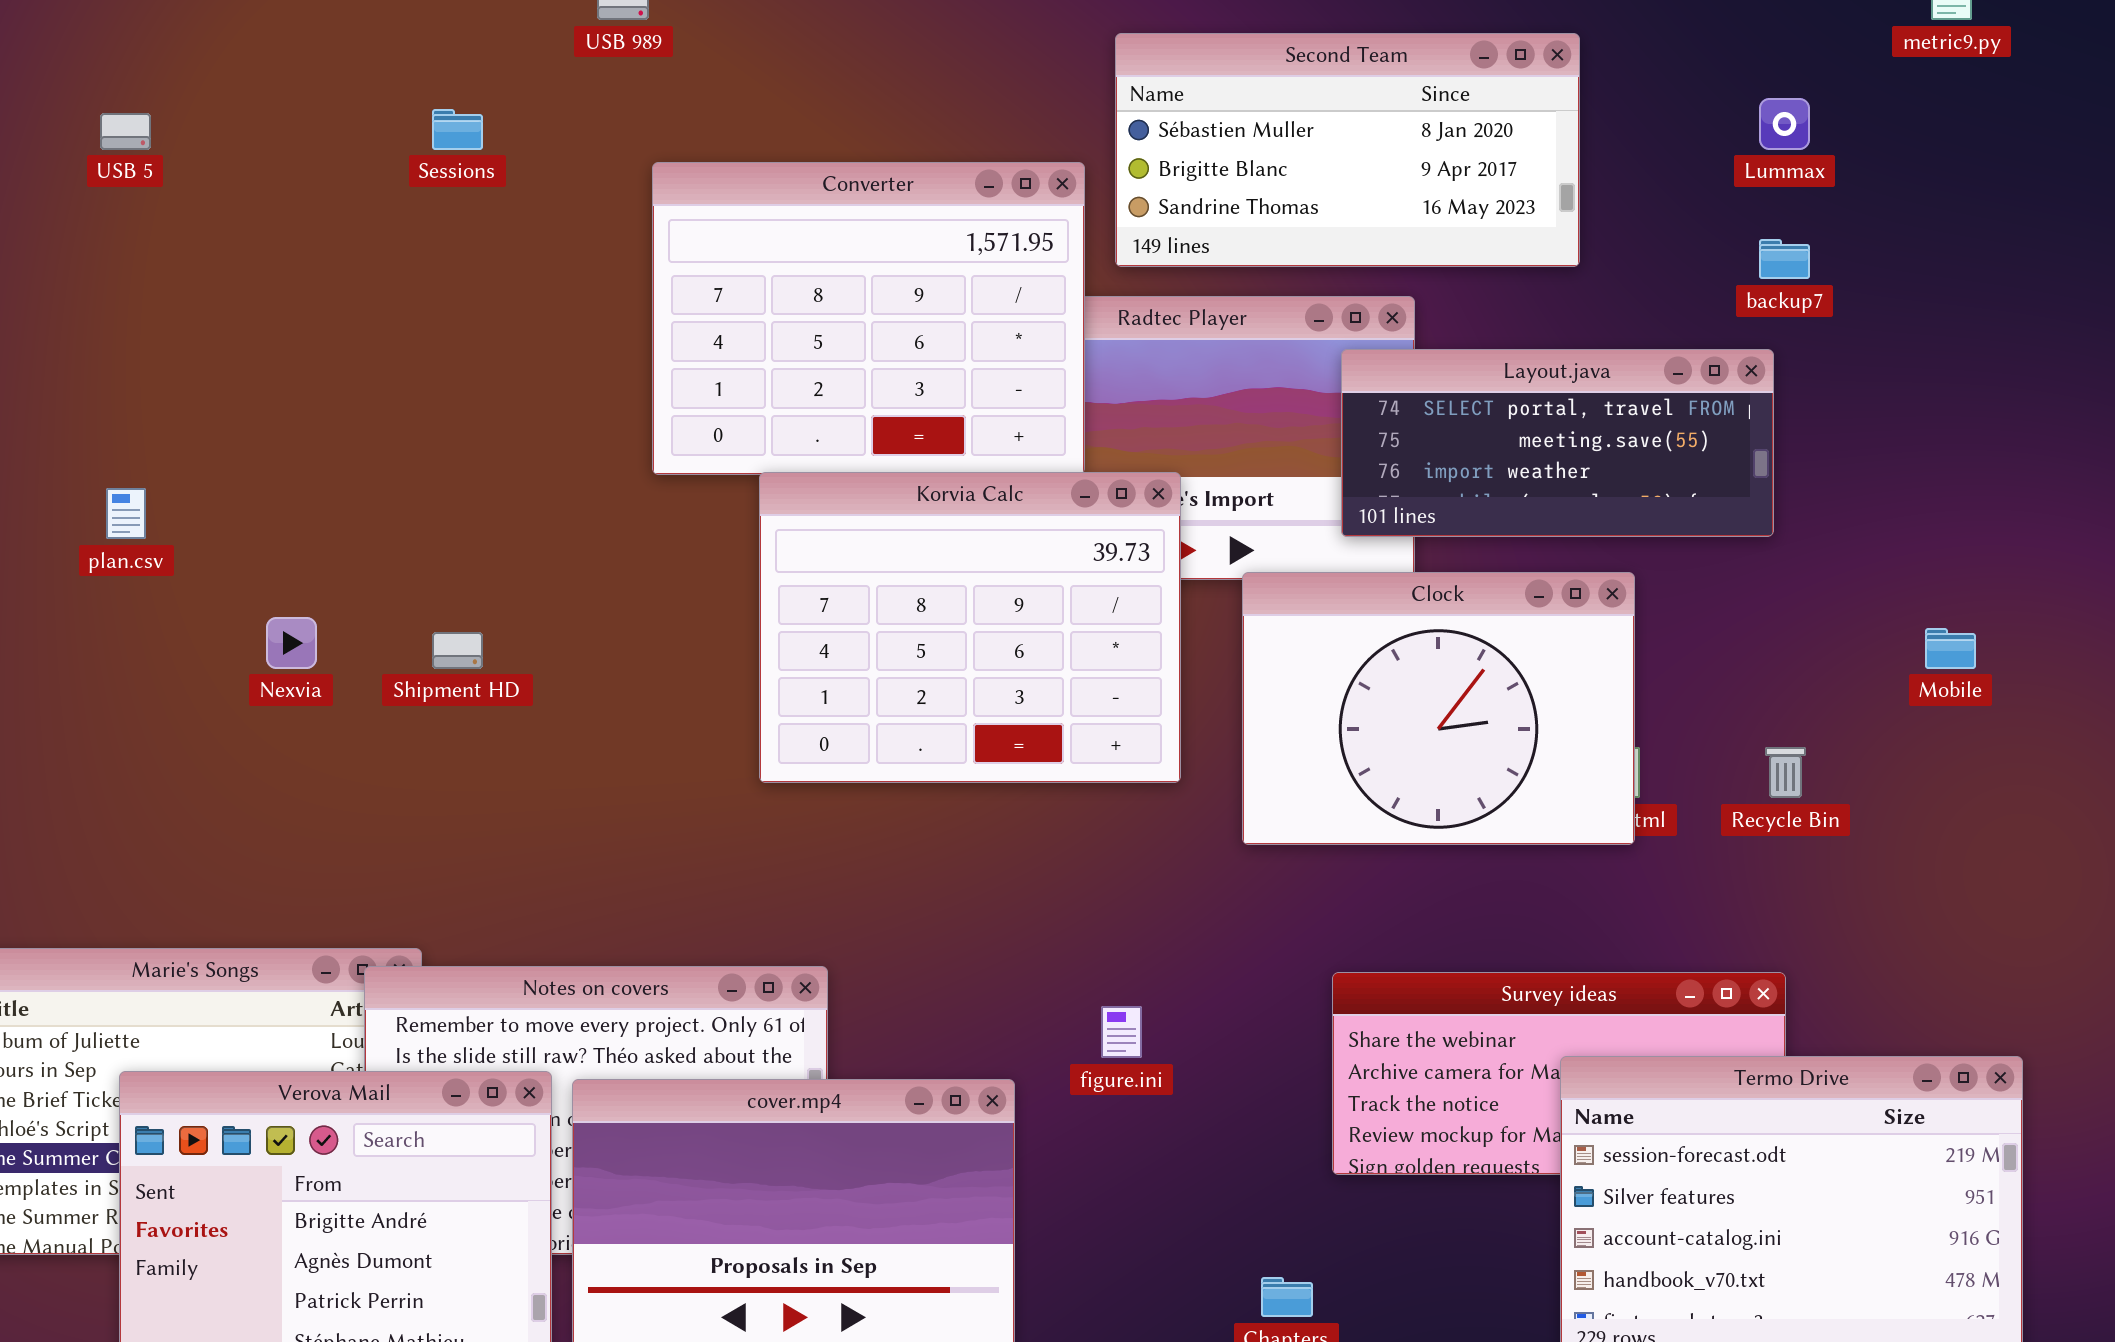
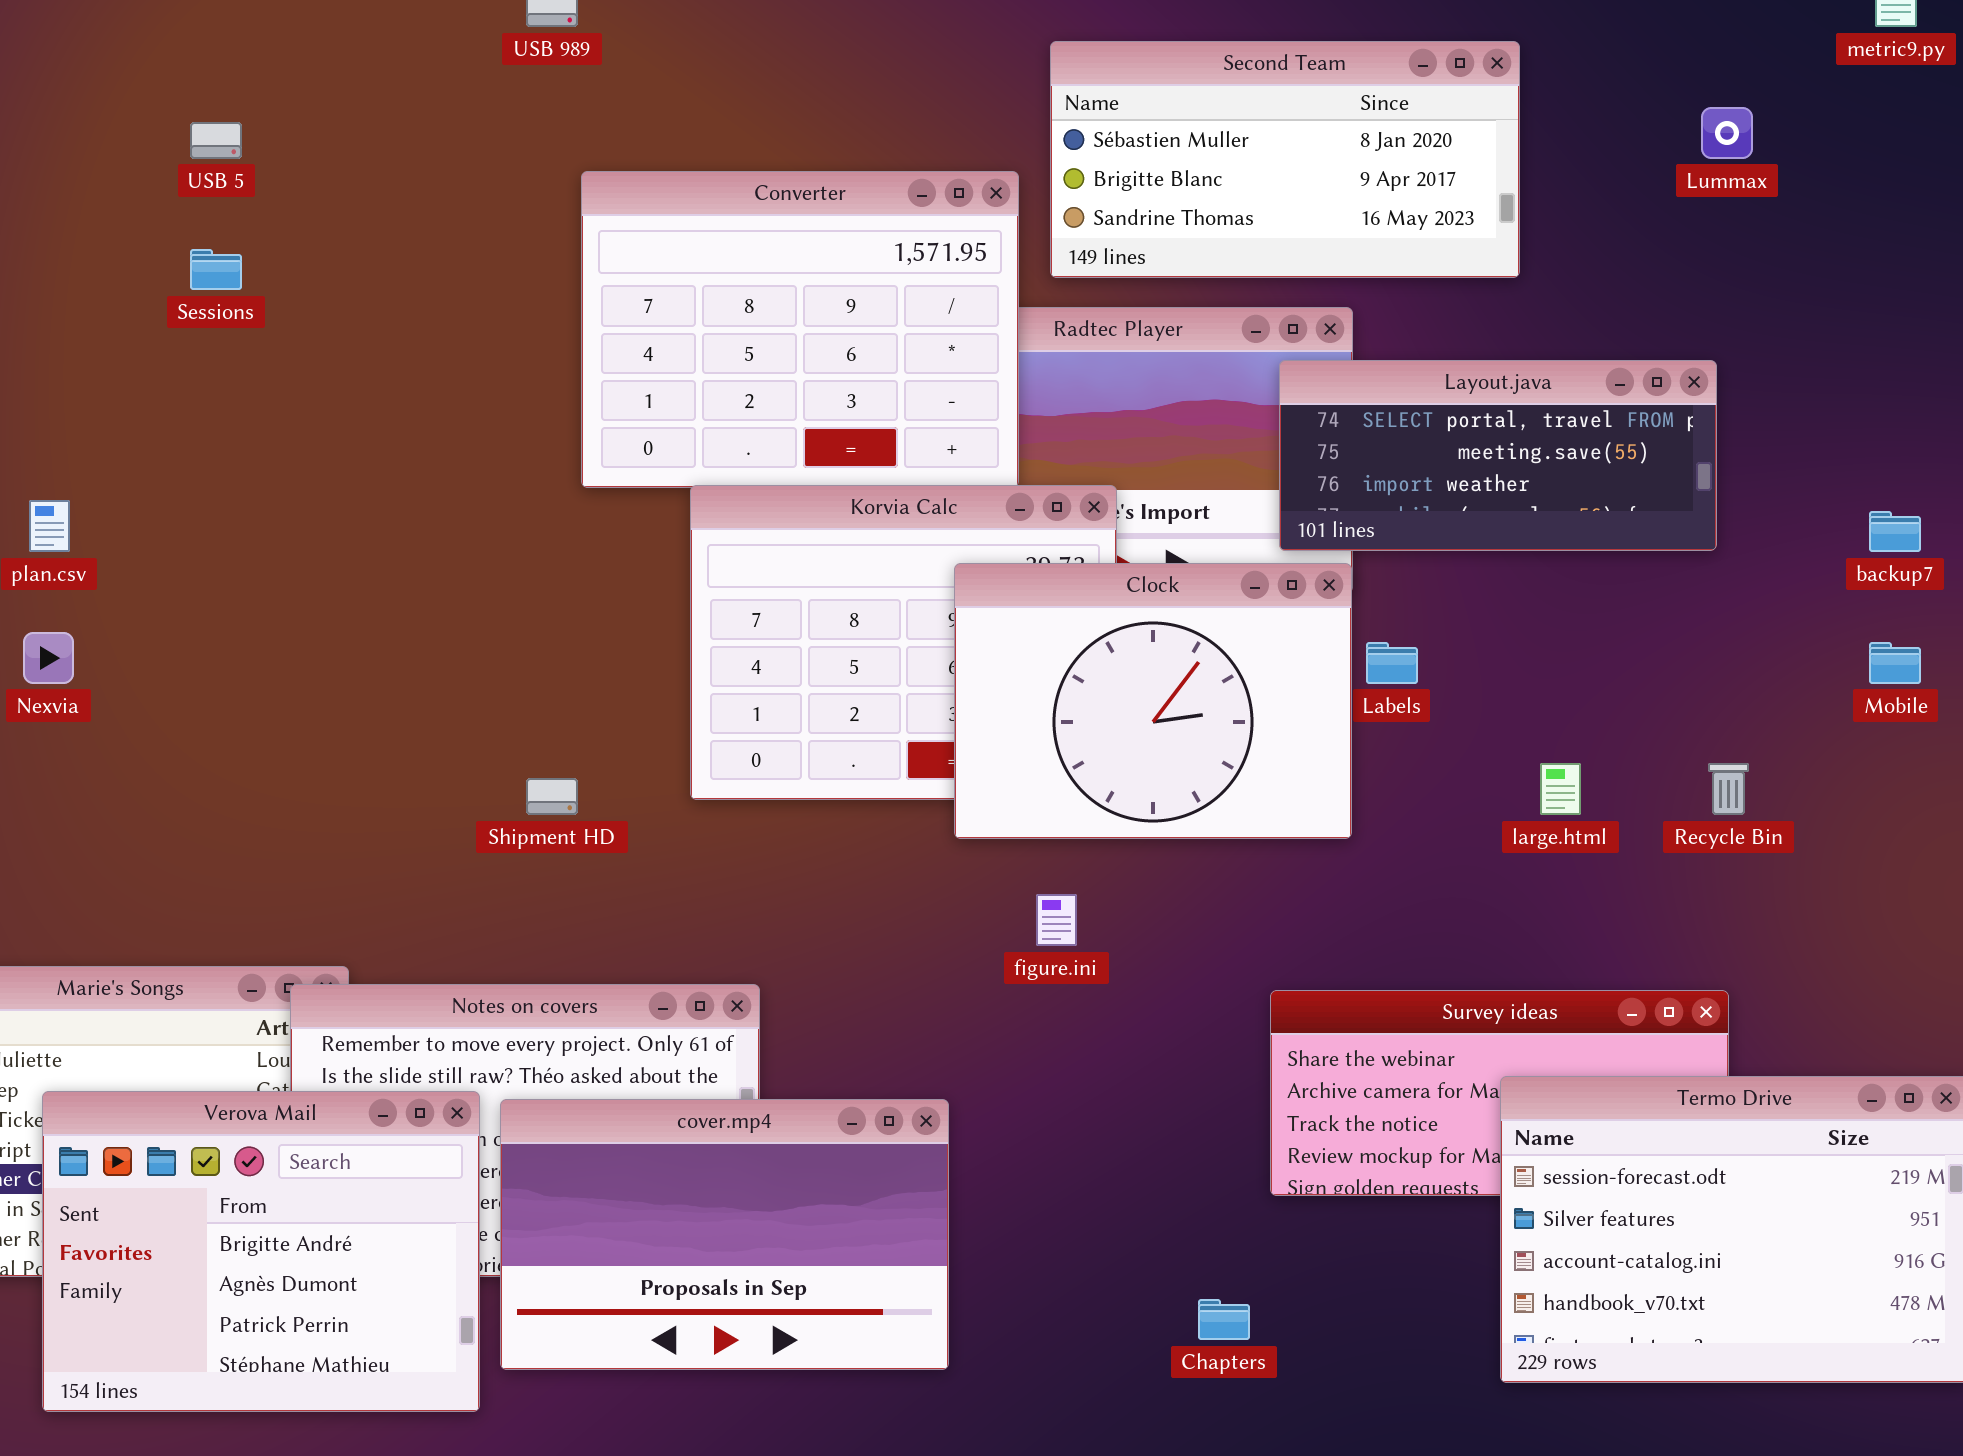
Sessions: [432,109,483,150] -> [190,249,242,290], moved
USB 5: [100,113,151,150] -> [190,122,242,159], moved
backup7: [1759,239,1810,279] -> [1869,511,1921,552], moved
Clock: [1242,572,1635,845] -> [954,563,1352,839], moved
Nexvia: [266,617,317,669] -> [23,632,74,684], moved
Shipment HD: [432,632,483,669] -> [526,778,578,815], moved
figure.ini: [1101,1006,1142,1058] -> [1036,894,1077,946], moved

